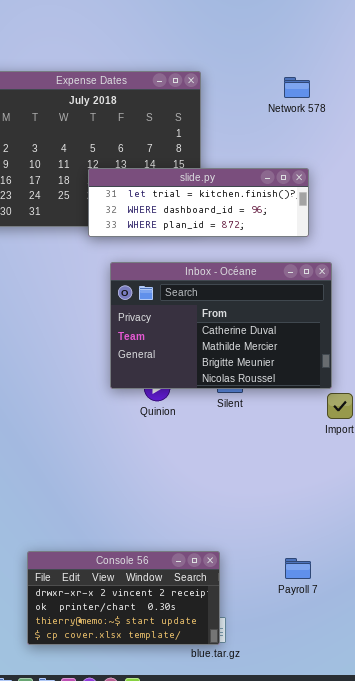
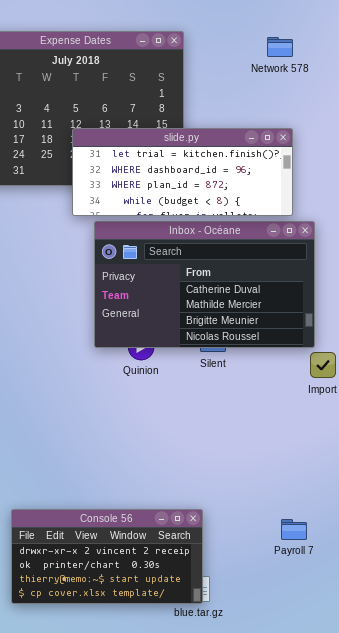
slide.py: [88,168,309,237] -> [72,128,293,216], resized
Payroll 7: [285,558,311,579] -> [281,519,307,540], moved

